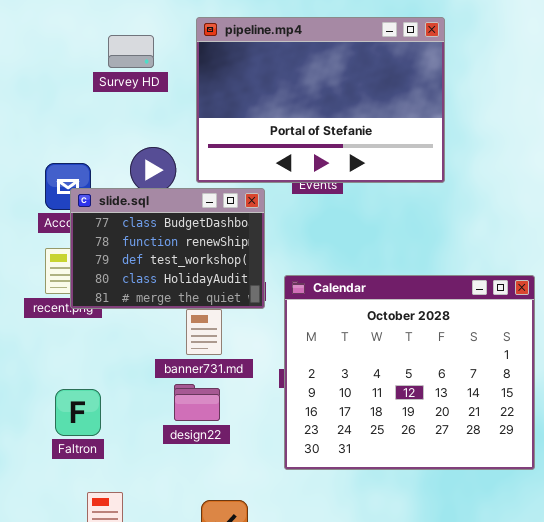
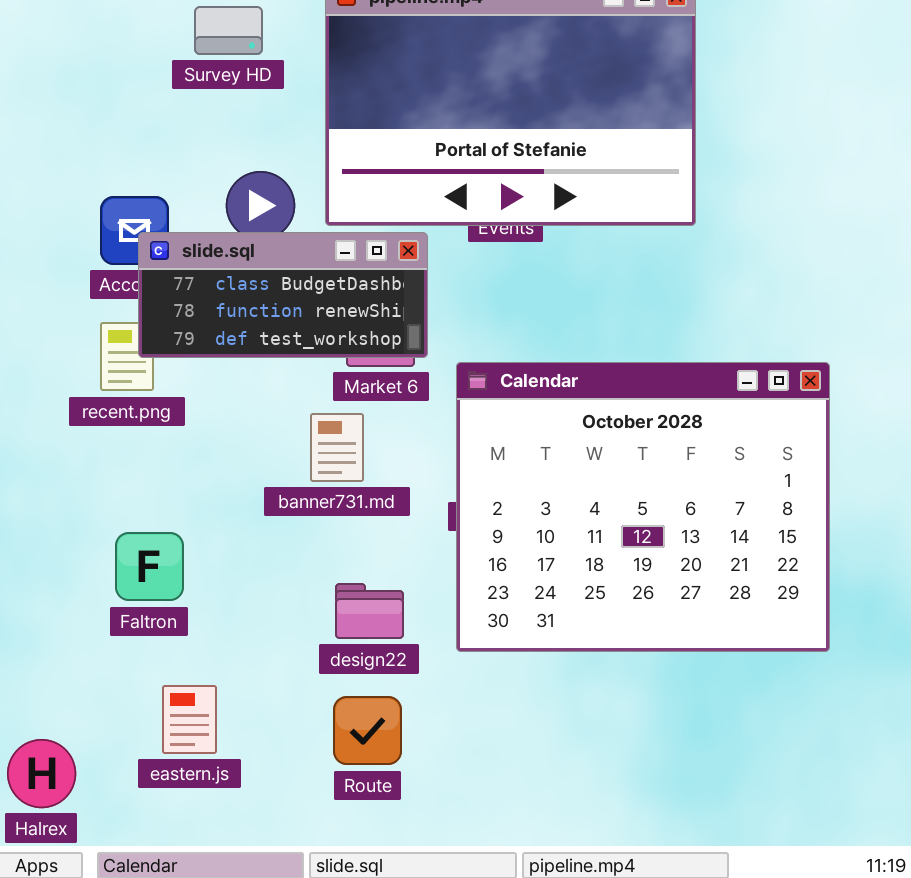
slide.sql: [70,188,265,309] -> [138,232,428,358], resized
design22: [174,384,220,421] -> [335,583,404,639], moved

